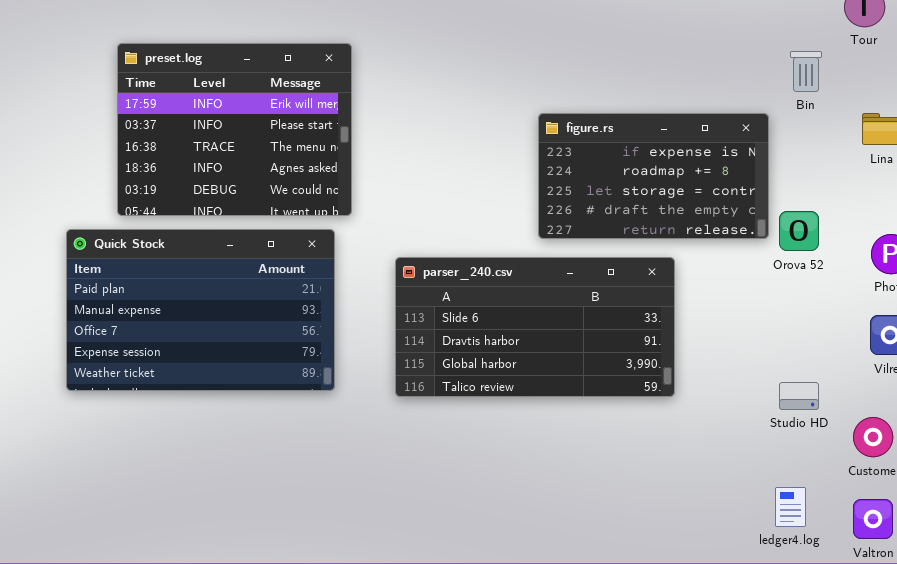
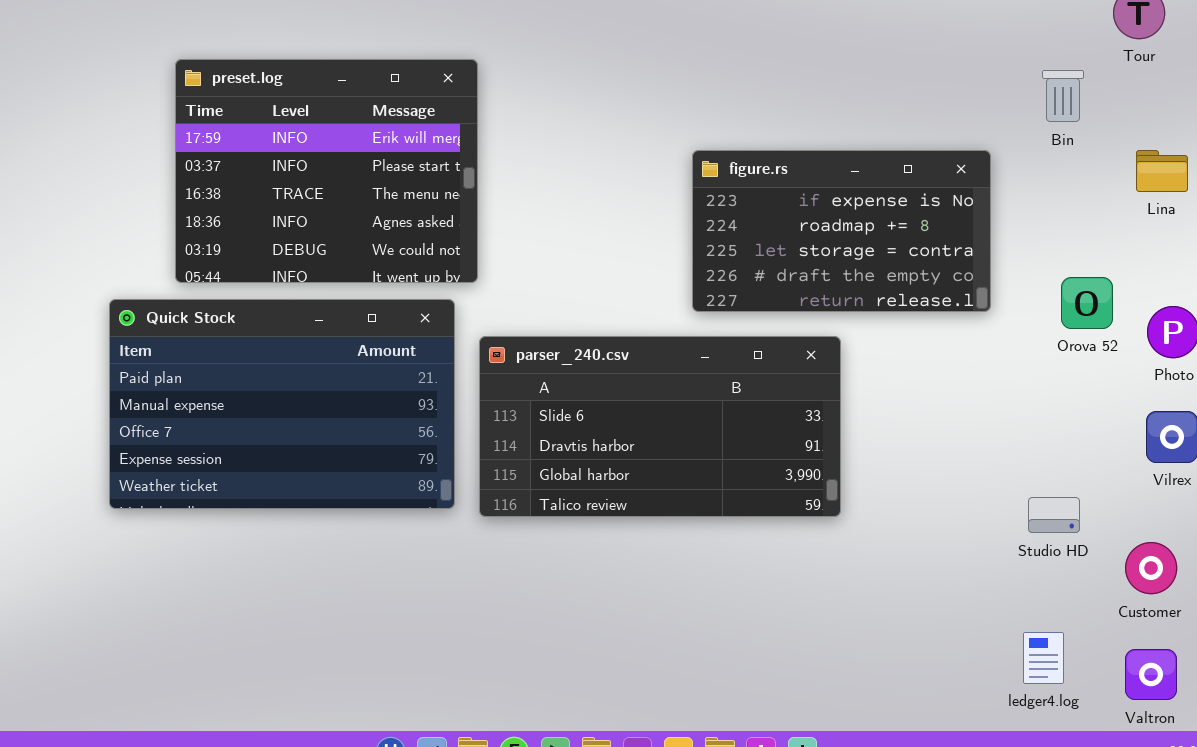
figure.rs: [538,113,769,239] -> [692,150,991,312], moved
Orova 52: [779,211,819,251] -> [1061,277,1113,329], moved
parser_240.csv: [395,257,675,397] -> [479,336,841,517], moved

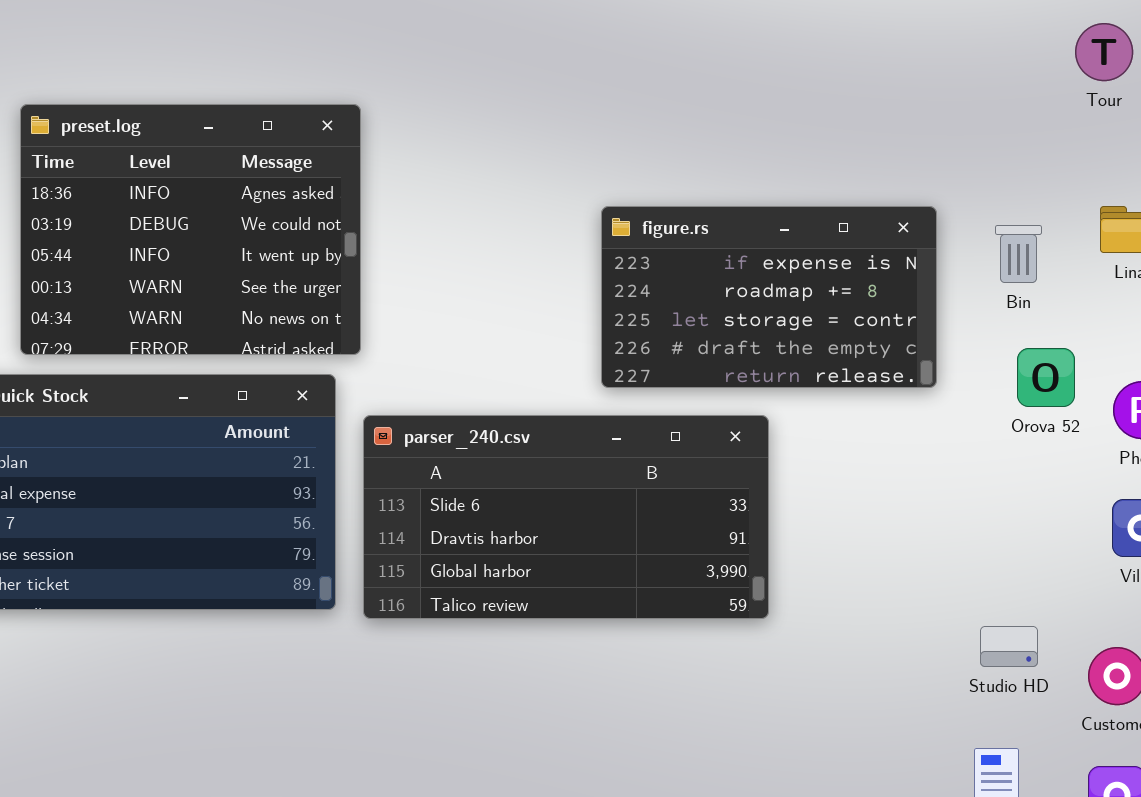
preset.log: [175,59,478,283] -> [20,104,361,355], scrolled down 3 rows
Bin: [1042,70,1084,122] -> [995,225,1042,283], moved
Studio HD: [1028,497,1080,533] -> [980,626,1038,667], moved

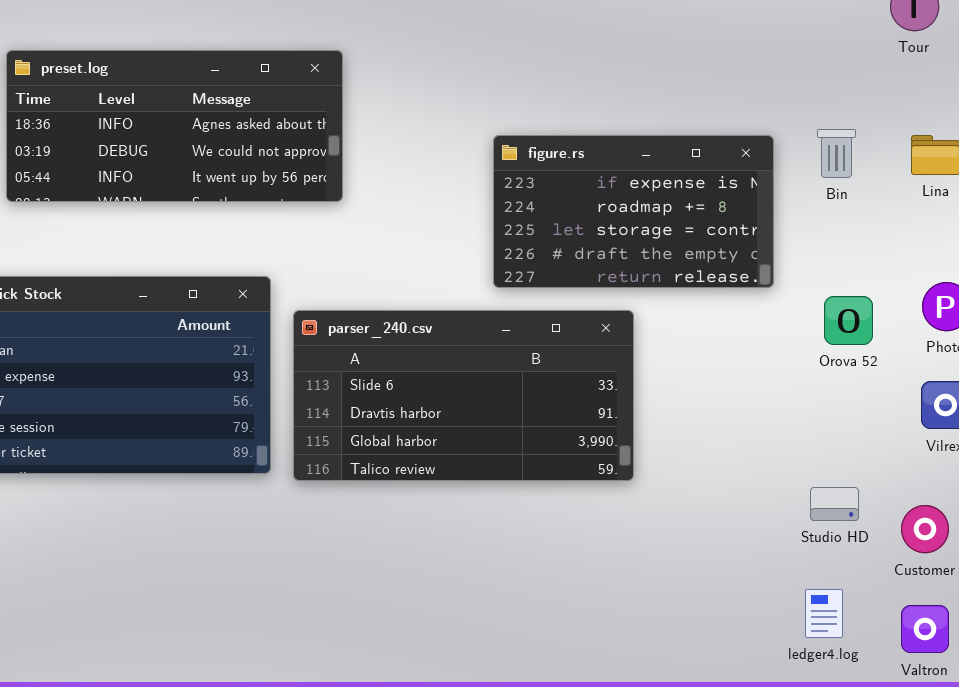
preset.log: [20,104,361,355] -> [6,50,343,202], resized
Bin: [995,225,1042,283] -> [817,129,856,178], moved
Orova 52: [1017,348,1075,407] -> [824,296,873,345], moved

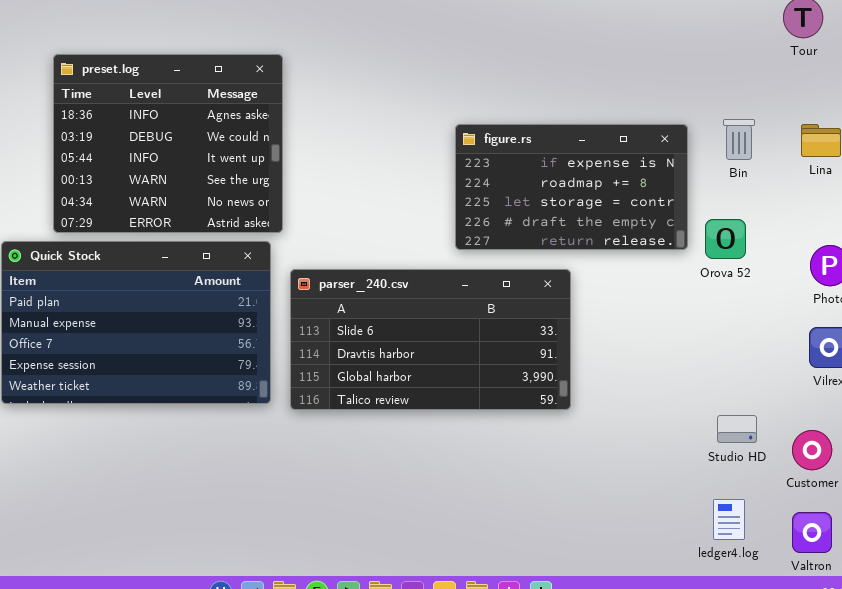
preset.log: [6,50,343,202] -> [53,54,283,233], resized
Orova 52: [824,296,873,345] -> [705,219,746,259], moved

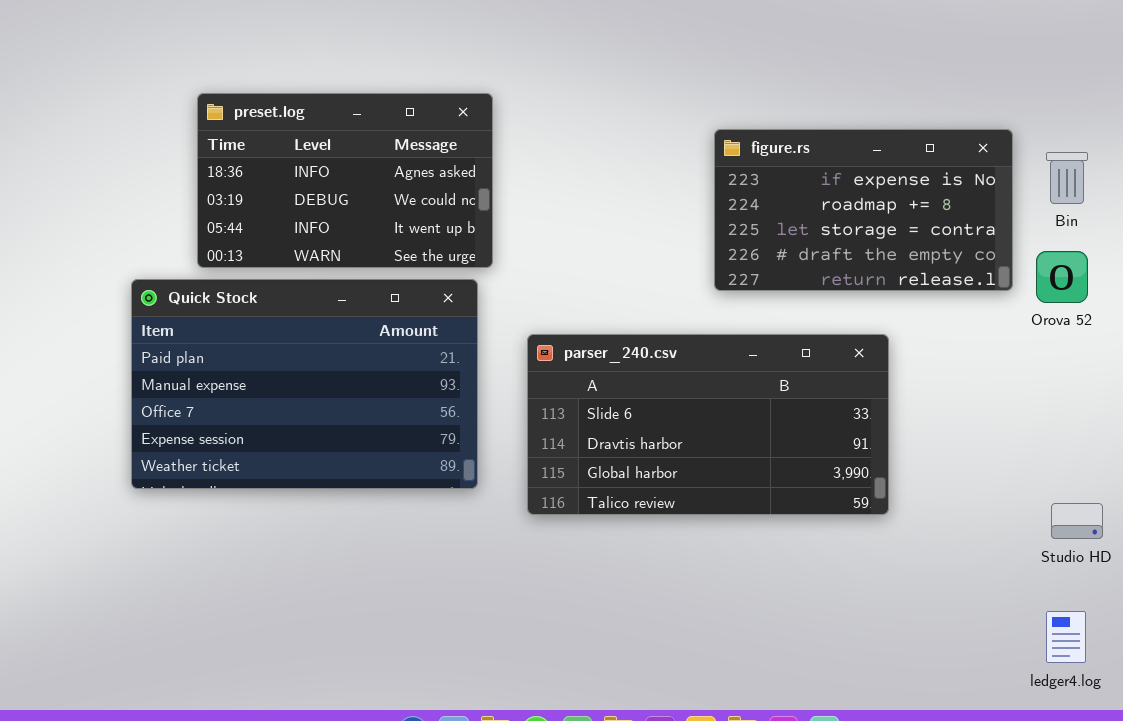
preset.log: [53,54,283,233] -> [197,93,493,268], resized
Bin: [723,119,755,160] -> [1046,152,1088,204], moved
parser_240.csv: [290,269,571,410] -> [527,334,889,515], moved

